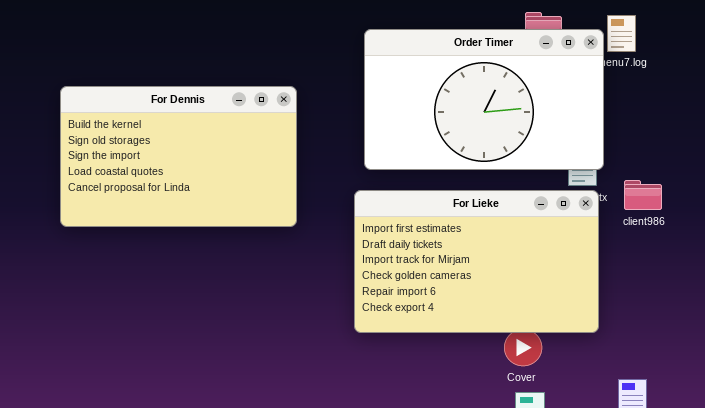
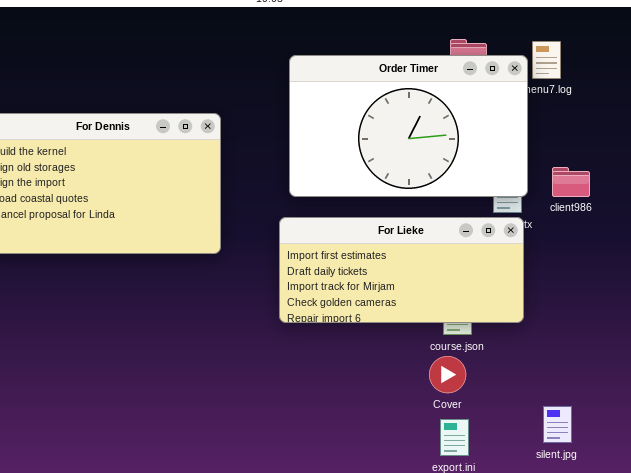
client986: [624,180,662,210] -> [552,167,590,197], moved
For Lieke: [354,190,599,333] -> [279,217,524,323], resized

